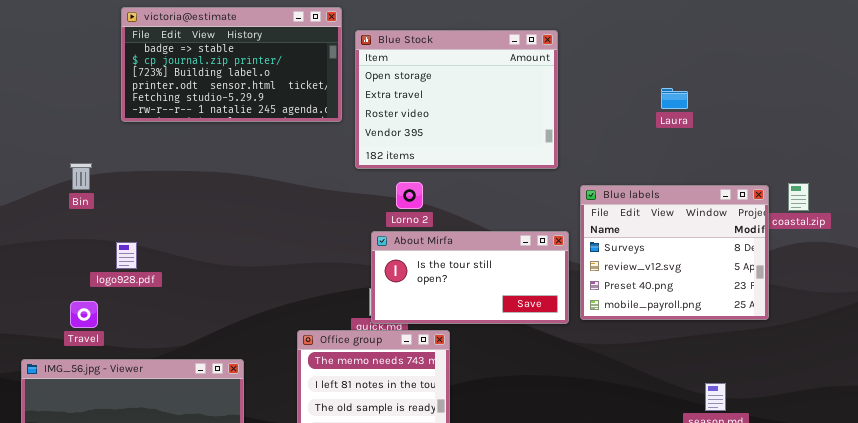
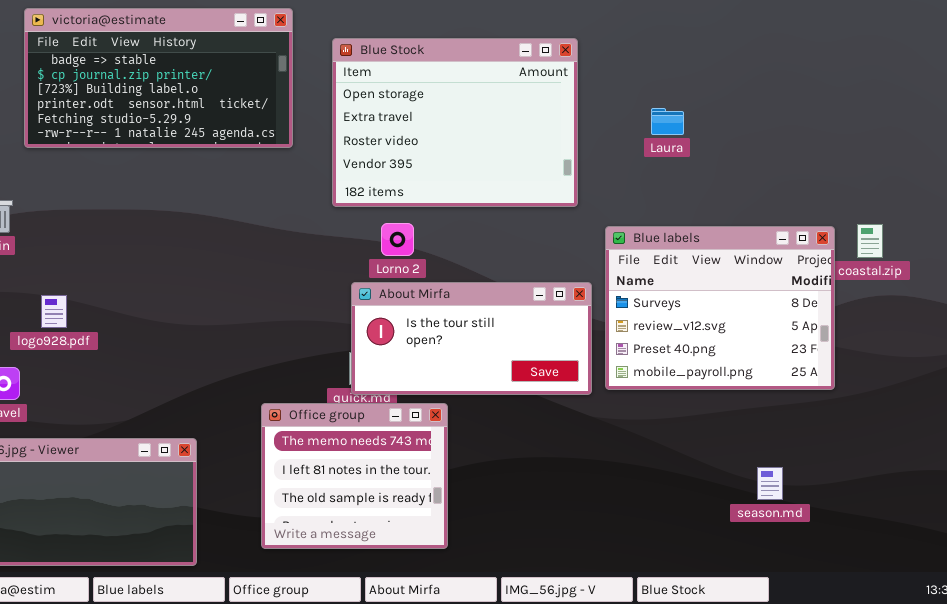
victoria@estimate: [121,7,342,122] -> [24,8,293,148], moved
Laura: [661,88,688,109] -> [651,108,684,135], moved

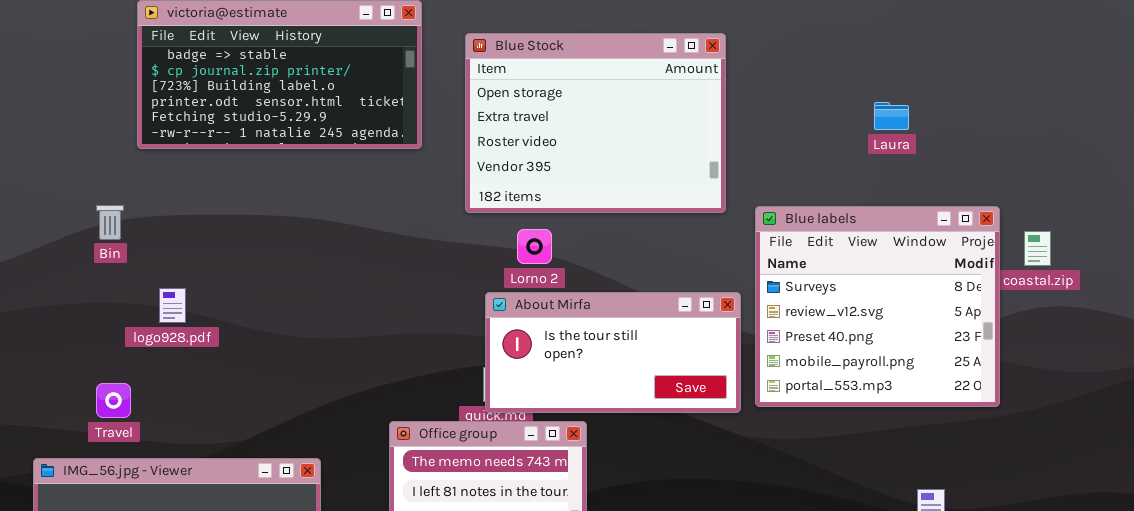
Laura: [651,108,684,135] -> [874,102,909,130], moved
Blue labels: [605,226,835,390] -> [755,206,1000,407], resized
logo928.pdf: [41,295,67,328] -> [159,288,186,323], moved

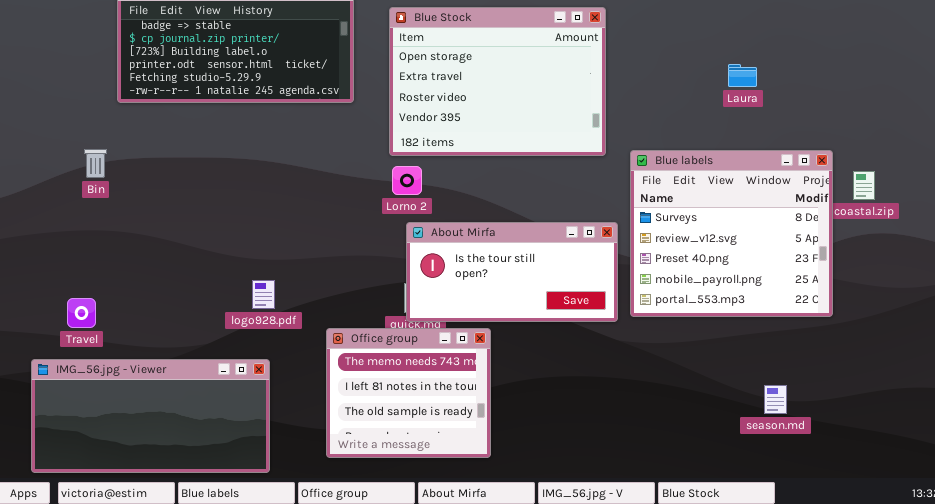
Lorno 2: [517,229,552,264] -> [392,166,422,195], moved
logo928.pdf: [159,288,186,323] -> [252,280,275,309], moved
Travel: [96,383,131,418] -> [67,298,96,328], moved

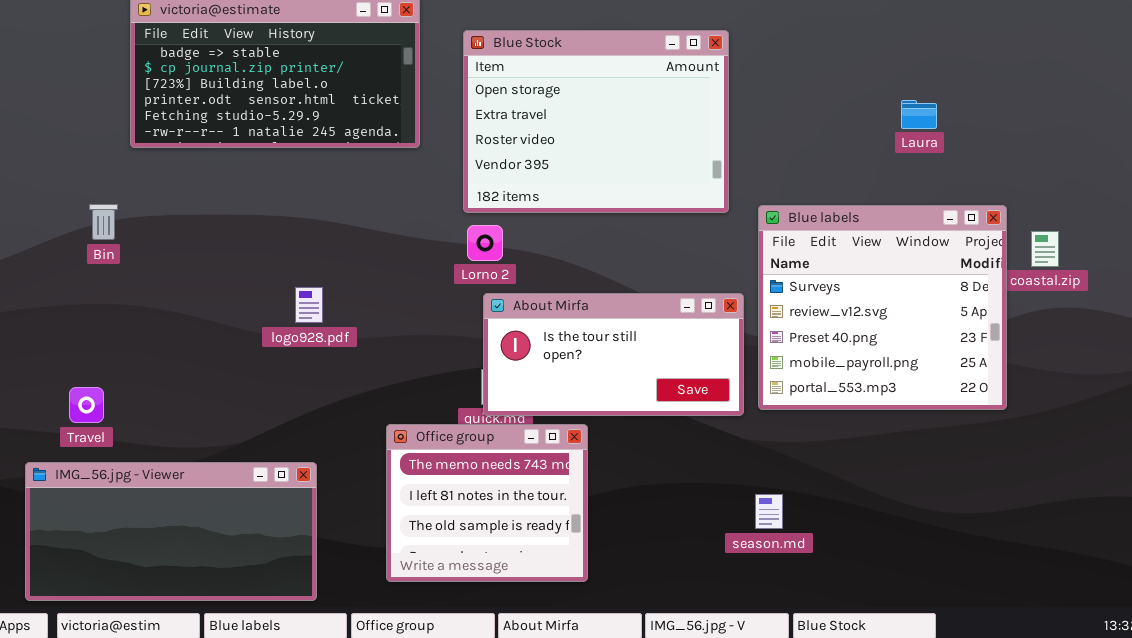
Laura: [728,64,757,87] -> [901,100,937,129], moved
logo928.pdf: [252,280,275,309] -> [295,287,323,323], moved
season.md: [764,385,787,414] -> [755,494,783,529], moved

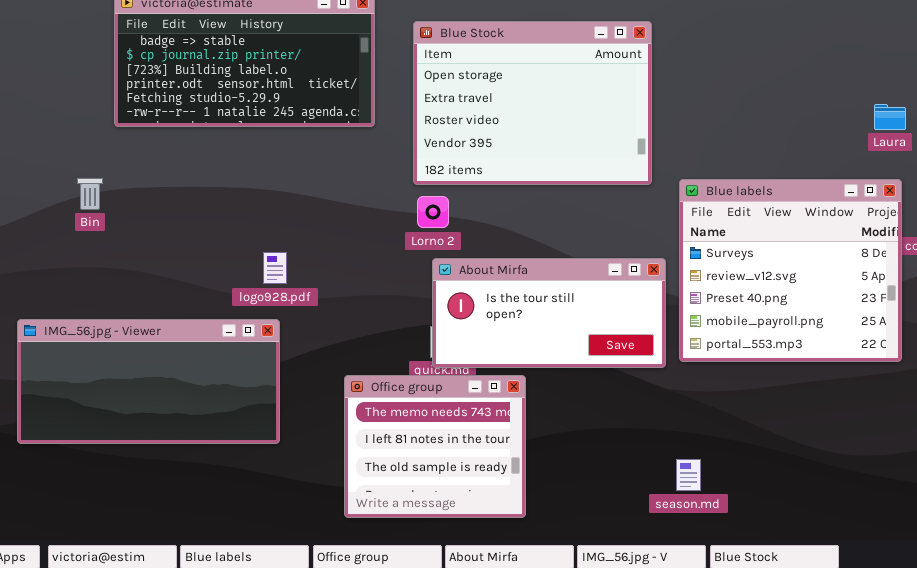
Laura: [901,100,937,129] -> [874,104,906,130], moved
IMG_56.jpg - Viewer: [25,462,317,601] -> [17,319,280,444], moved
season.md: [755,494,783,529] -> [676,459,701,491], moved

